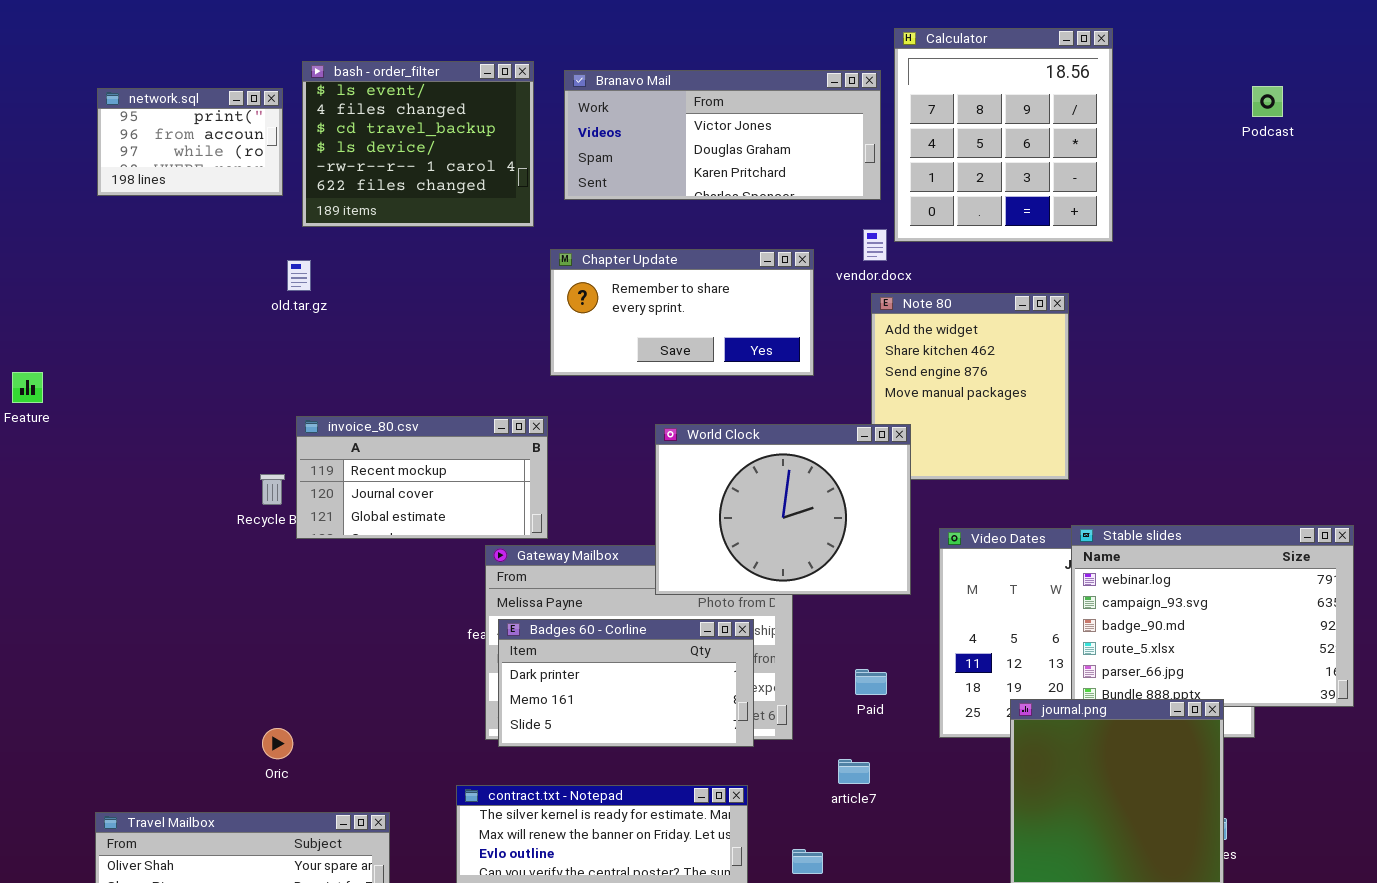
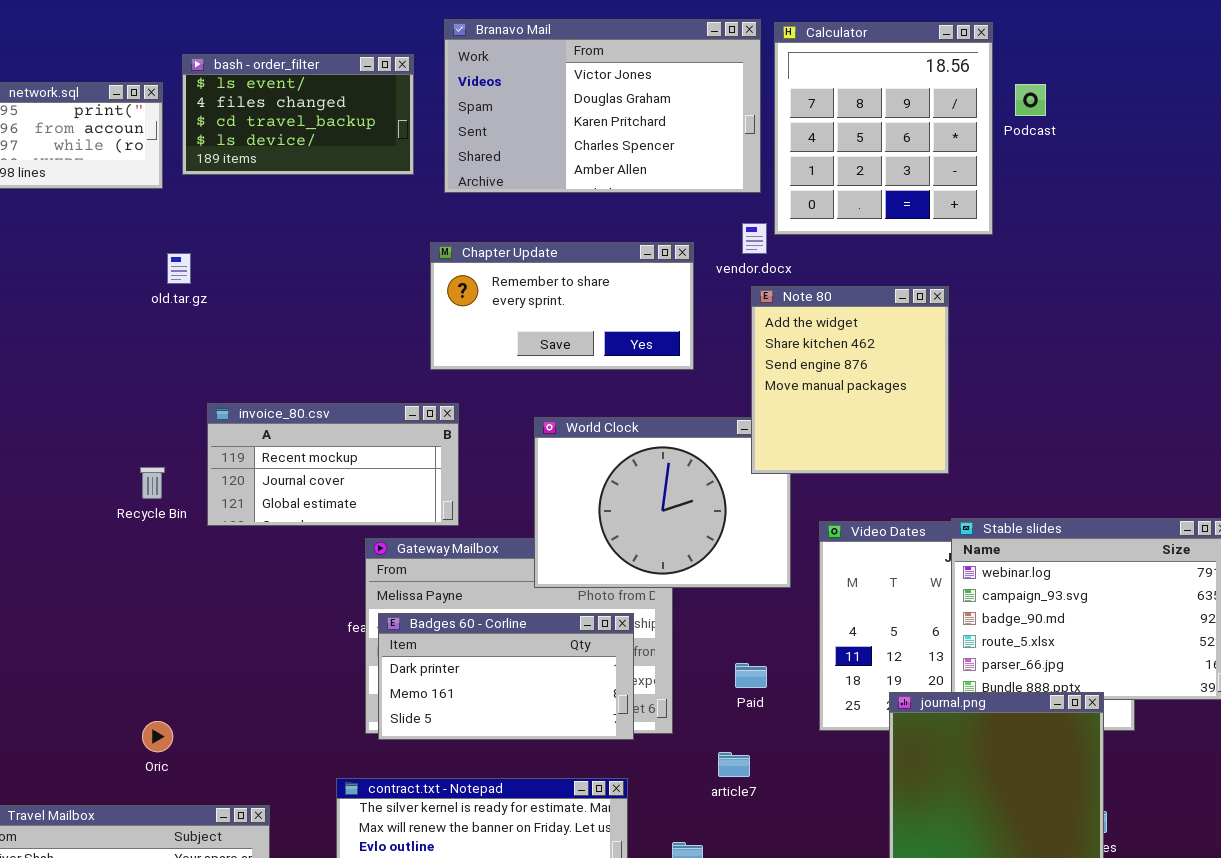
bash - order_filter: [302,61,534,227] -> [182,54,414,175], resized
Branavo Mail: [564,70,881,200] -> [444,19,761,193], resized
Podcast: [1252,86,1283,117] -> [1015,84,1046,116], moved
Note 80: [871,293,1069,480] -> [751,286,949,474], raised
invoice_80.csv: [296,416,548,539] -> [207,403,459,526], moved

